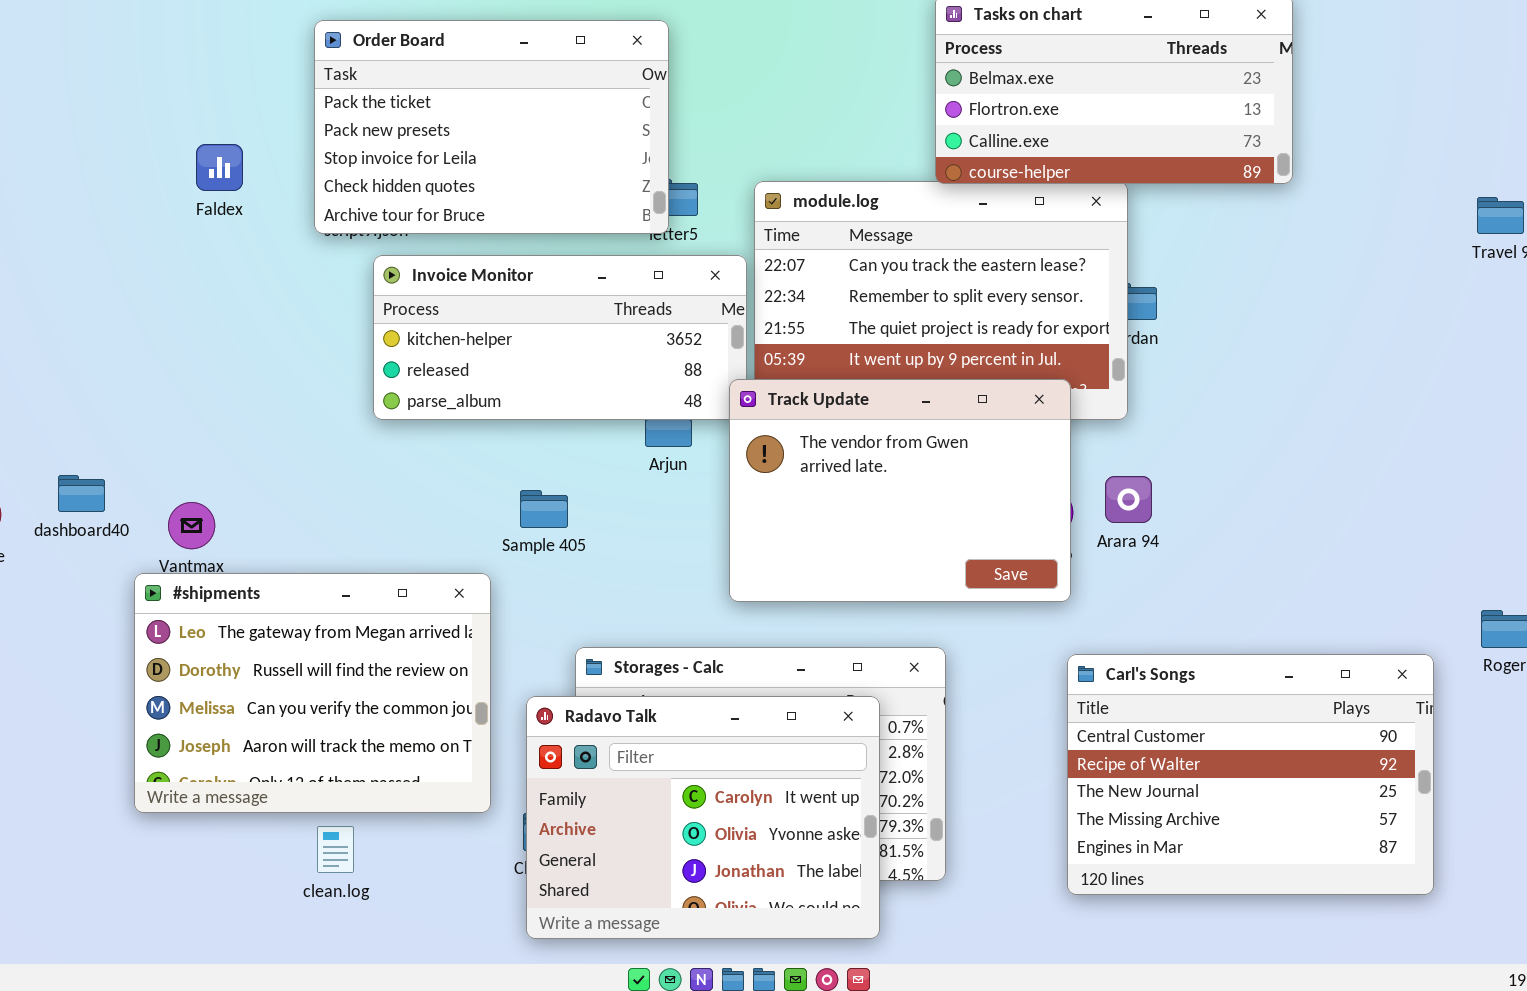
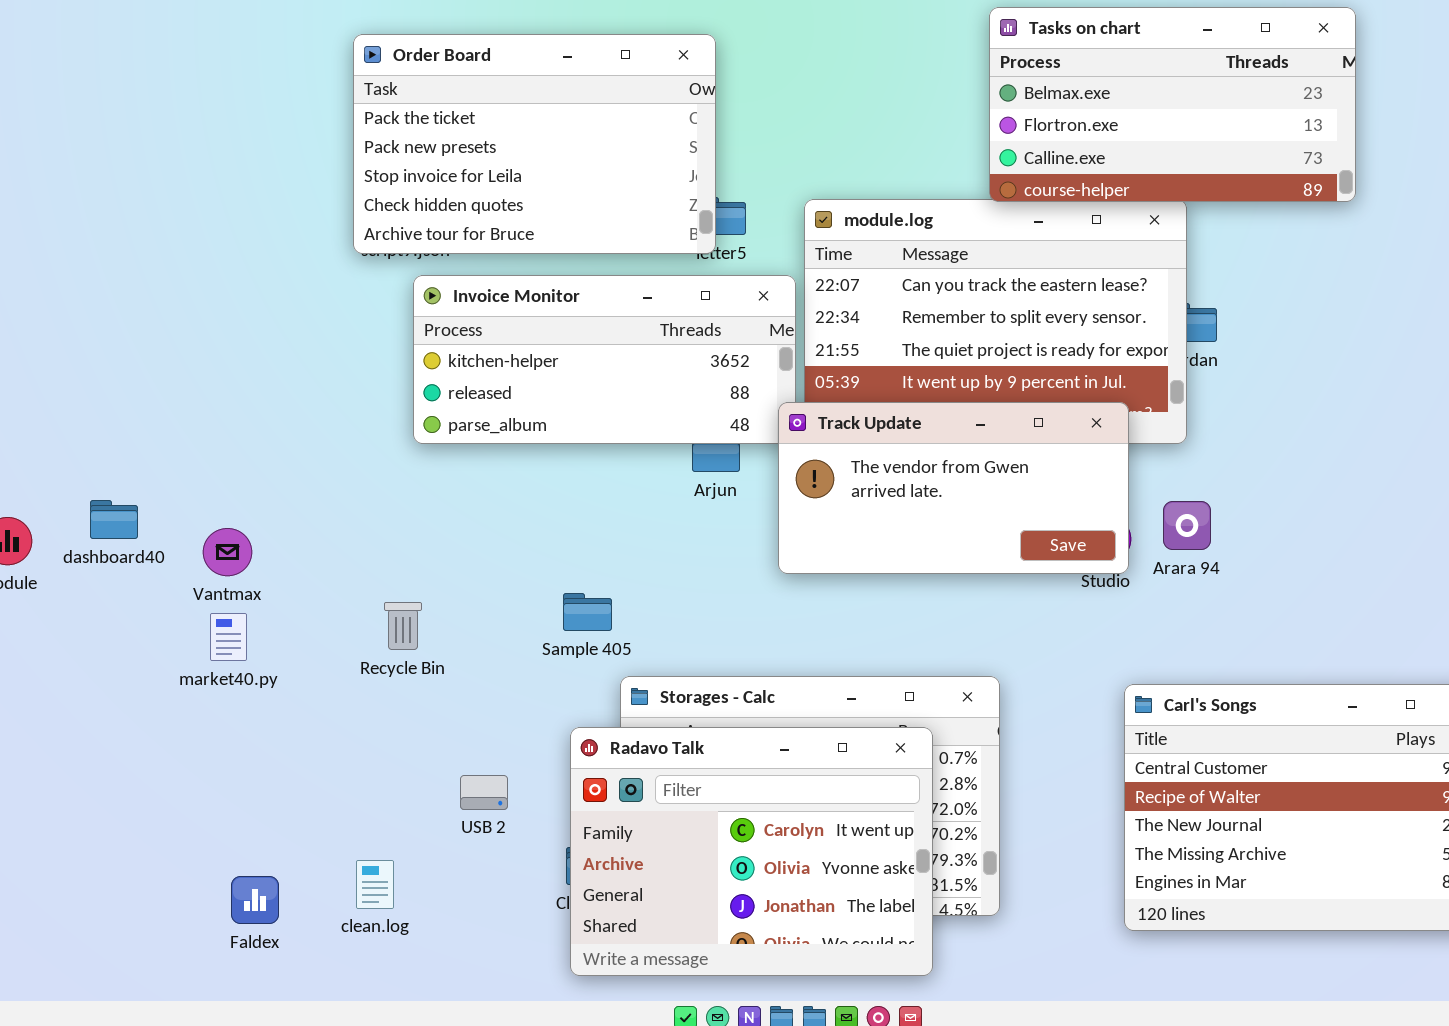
Faldex: [196,144,243,191] -> [231,876,279,924], moved
Track Update: [729,379,1071,602] -> [778,402,1129,574], resized
Sample 405: [520,490,568,528] -> [563,593,612,631], moved
#shipments: [134,573,491,813] -> none, closed

